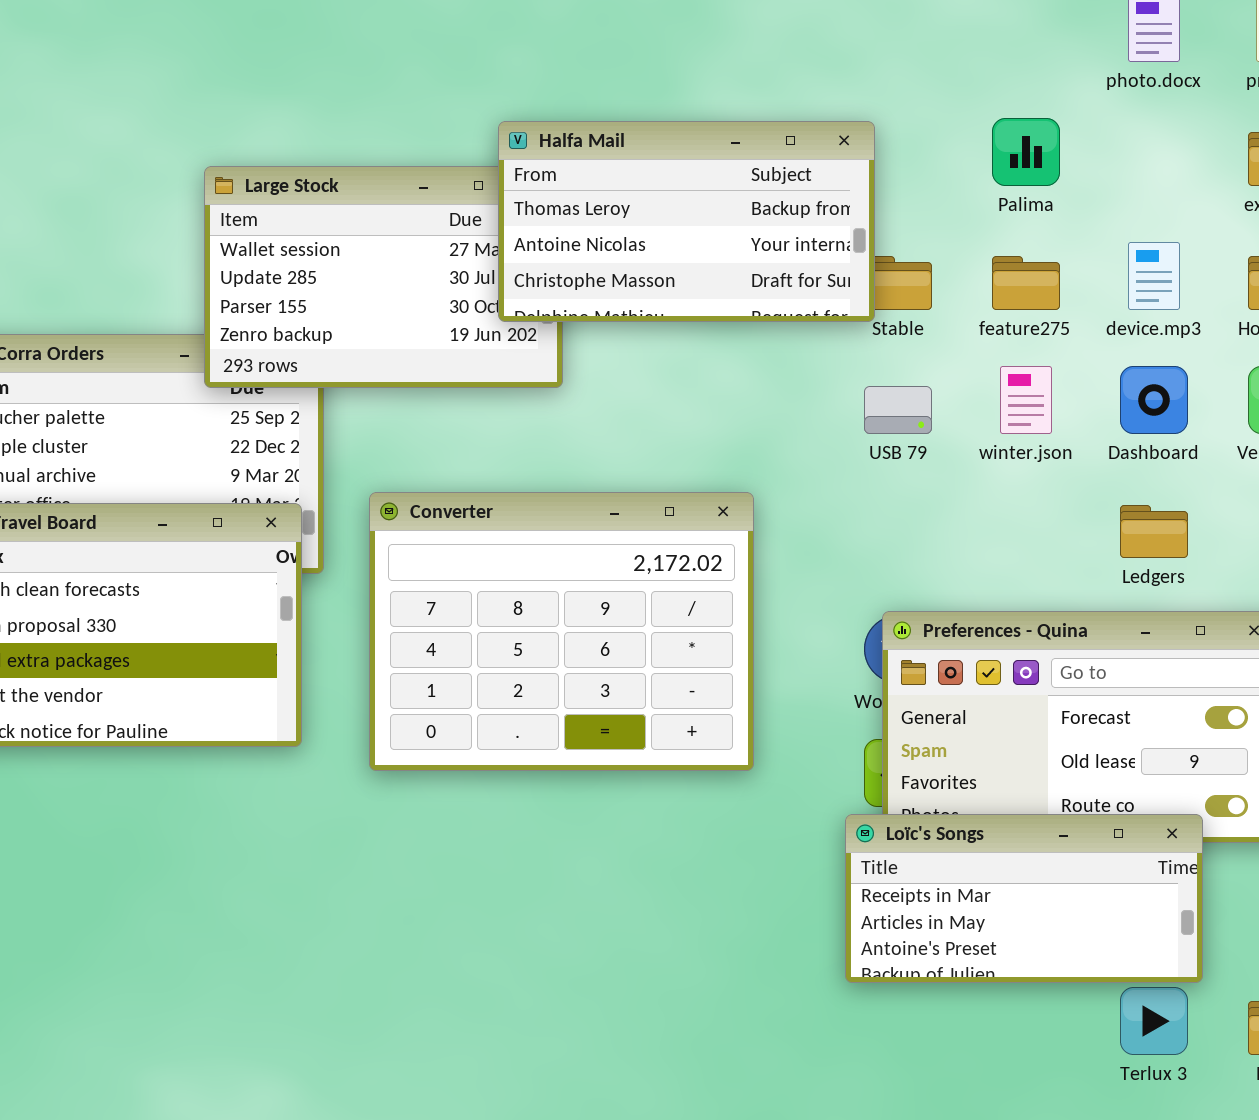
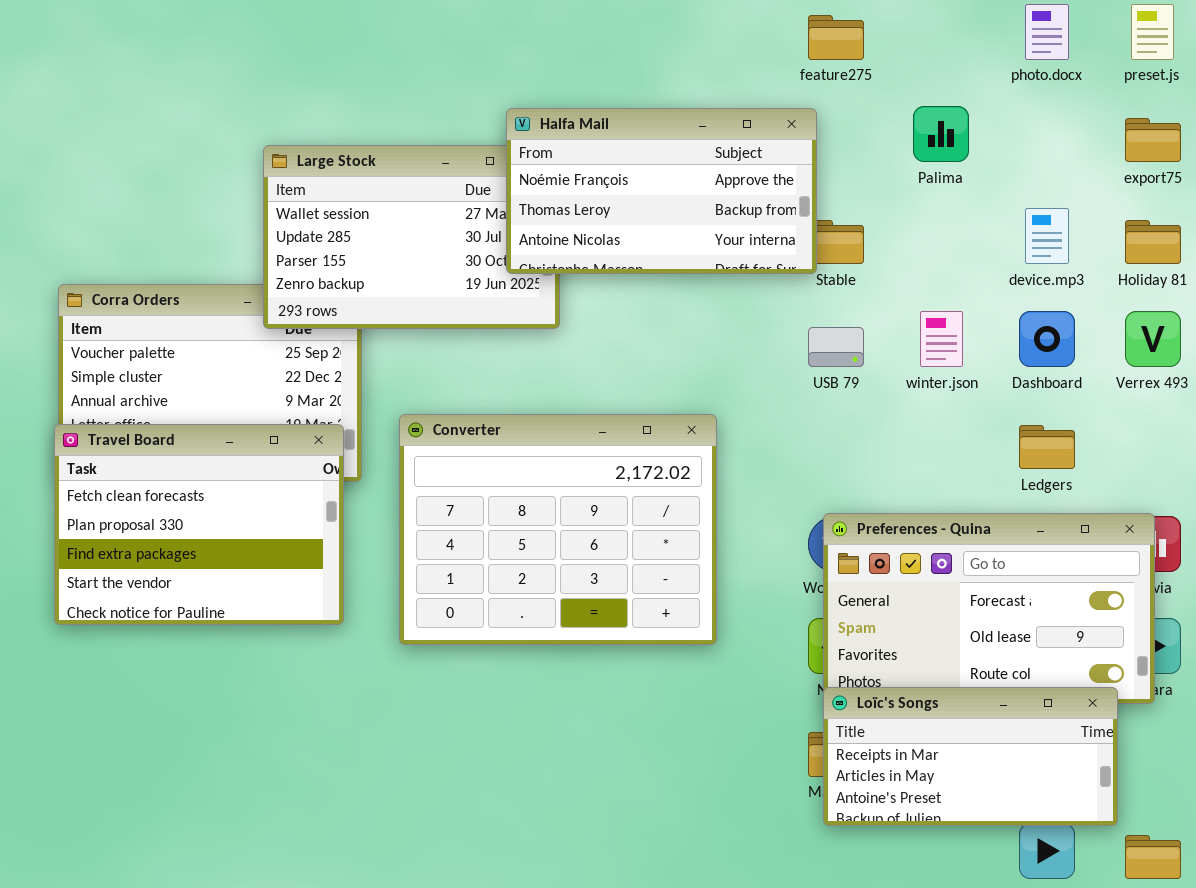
Halfa Mail: [498,121,875,322] -> [506,108,817,274], scrolled up 1 row
feature275: [992,256,1060,310] -> [808,15,864,60], moved
Loïc's Songs: [845,814,1203,983] -> [823,687,1118,826], moved

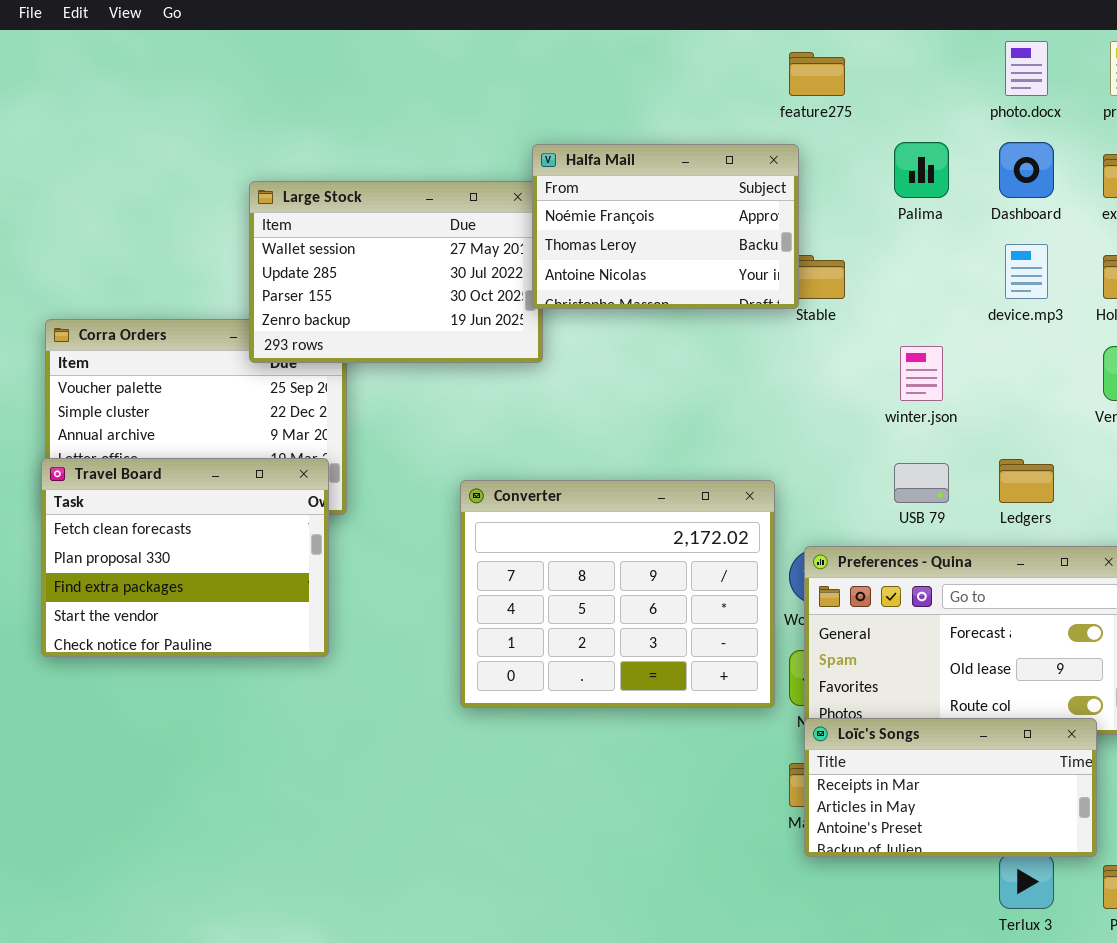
Halfa Mail: [506,108,817,274] -> [532,144,799,309], resized
Dashboard: [1019,311,1075,367] -> [999,142,1054,198], moved
USB 79: [808,327,864,367] -> [894,463,949,503], moved
Converter: [399,414,717,645] -> [460,480,775,708], moved

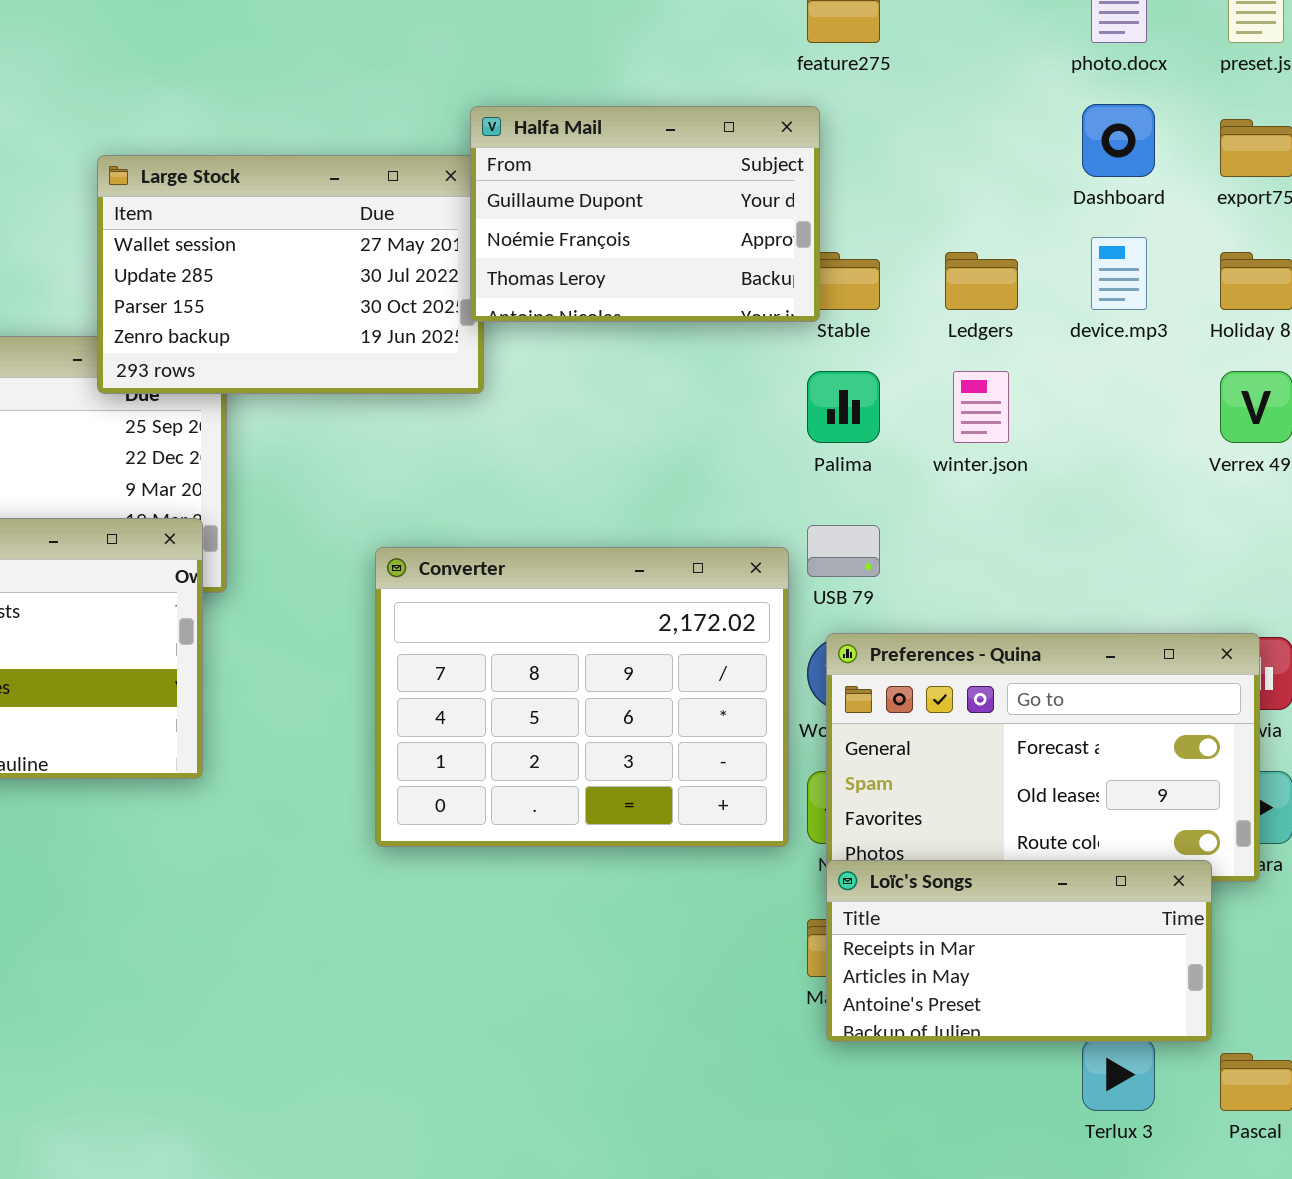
Palima: [894,142,949,198] -> [807,371,880,443], moved
Halfa Mail: [532,144,799,309] -> [470,106,820,322], scrolled up 1 row
Ledgers: [999,459,1054,503] -> [945,252,1018,310], moved
USB 79: [894,463,949,503] -> [807,525,880,577], moved

